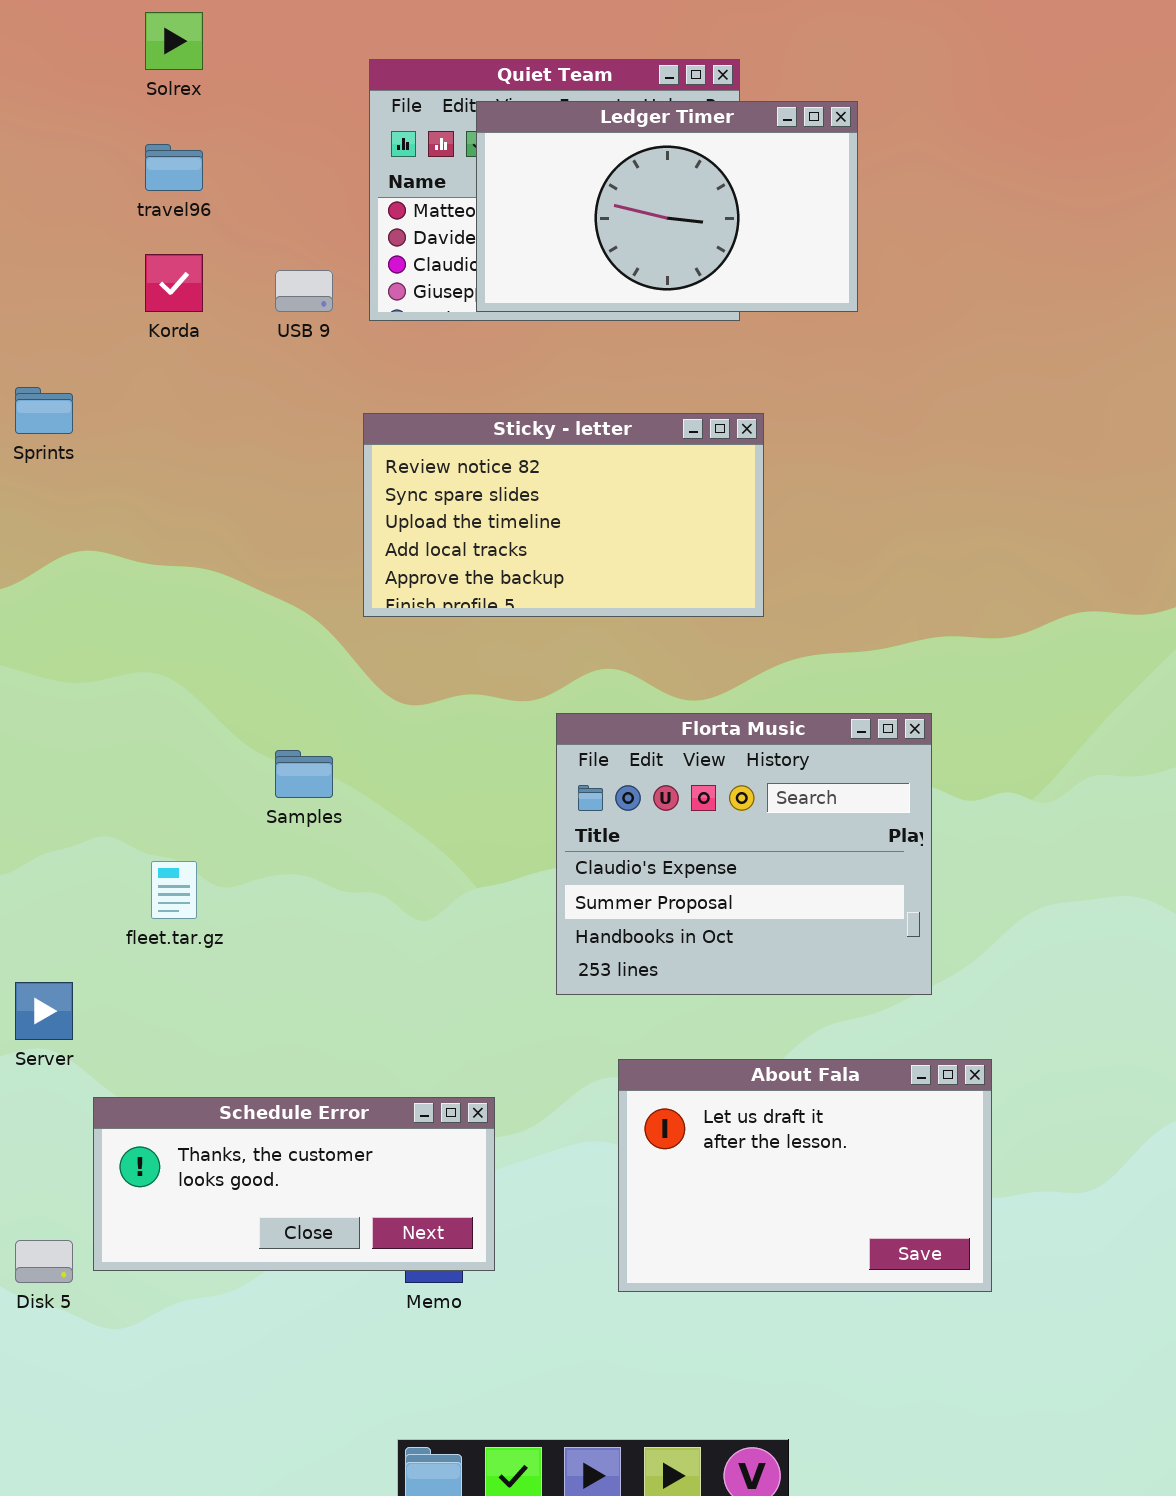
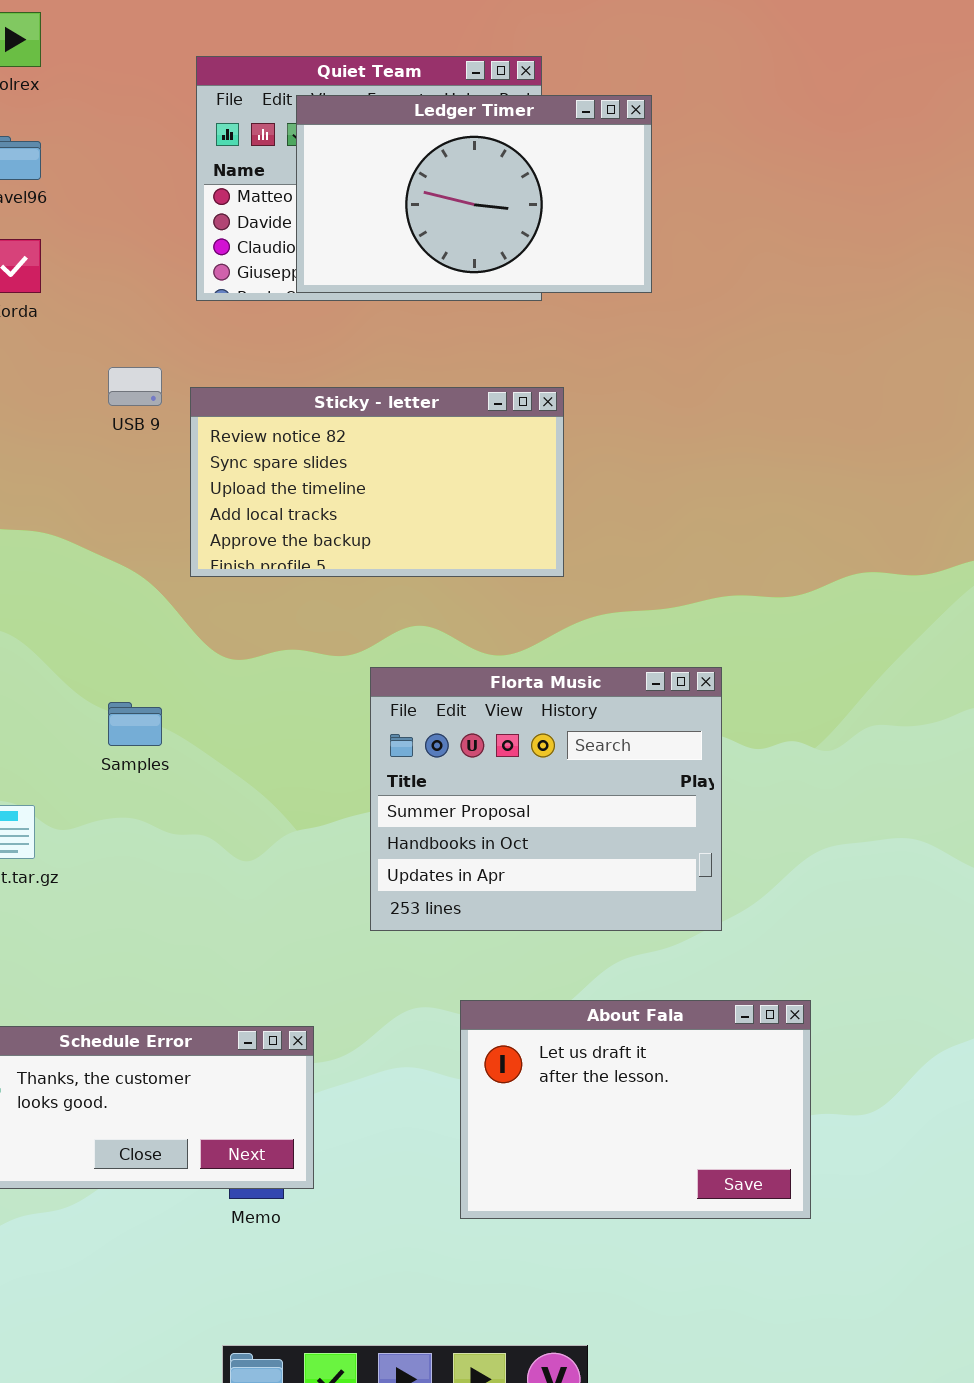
USB 9: [275,270,333,312] -> [108,367,162,406], moved
Florta Music: [556,713,932,995] -> [370,667,722,931], scrolled down 1 row
About Fala: [618,1059,992,1292] -> [460,1000,811,1219], moved

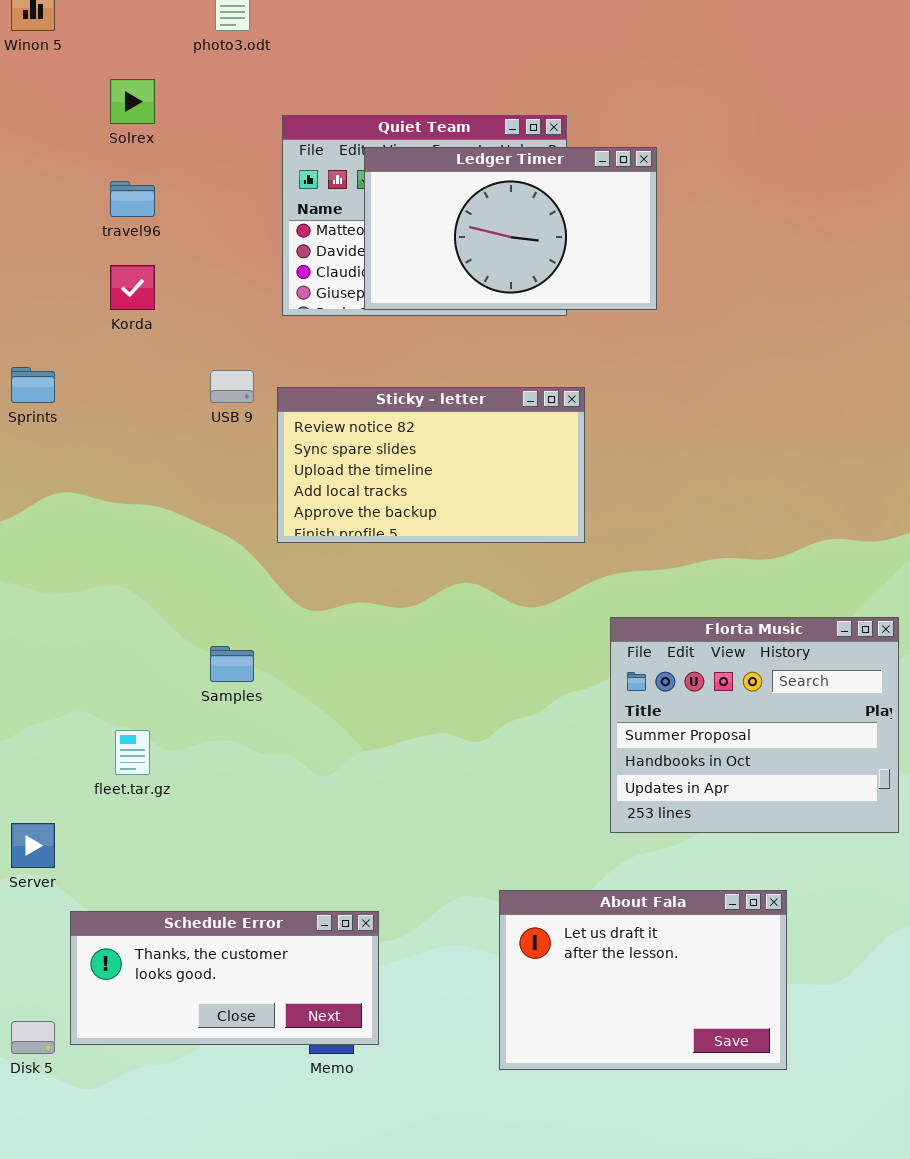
Florta Music: [370,667,722,931] -> [610,617,899,833], moved

